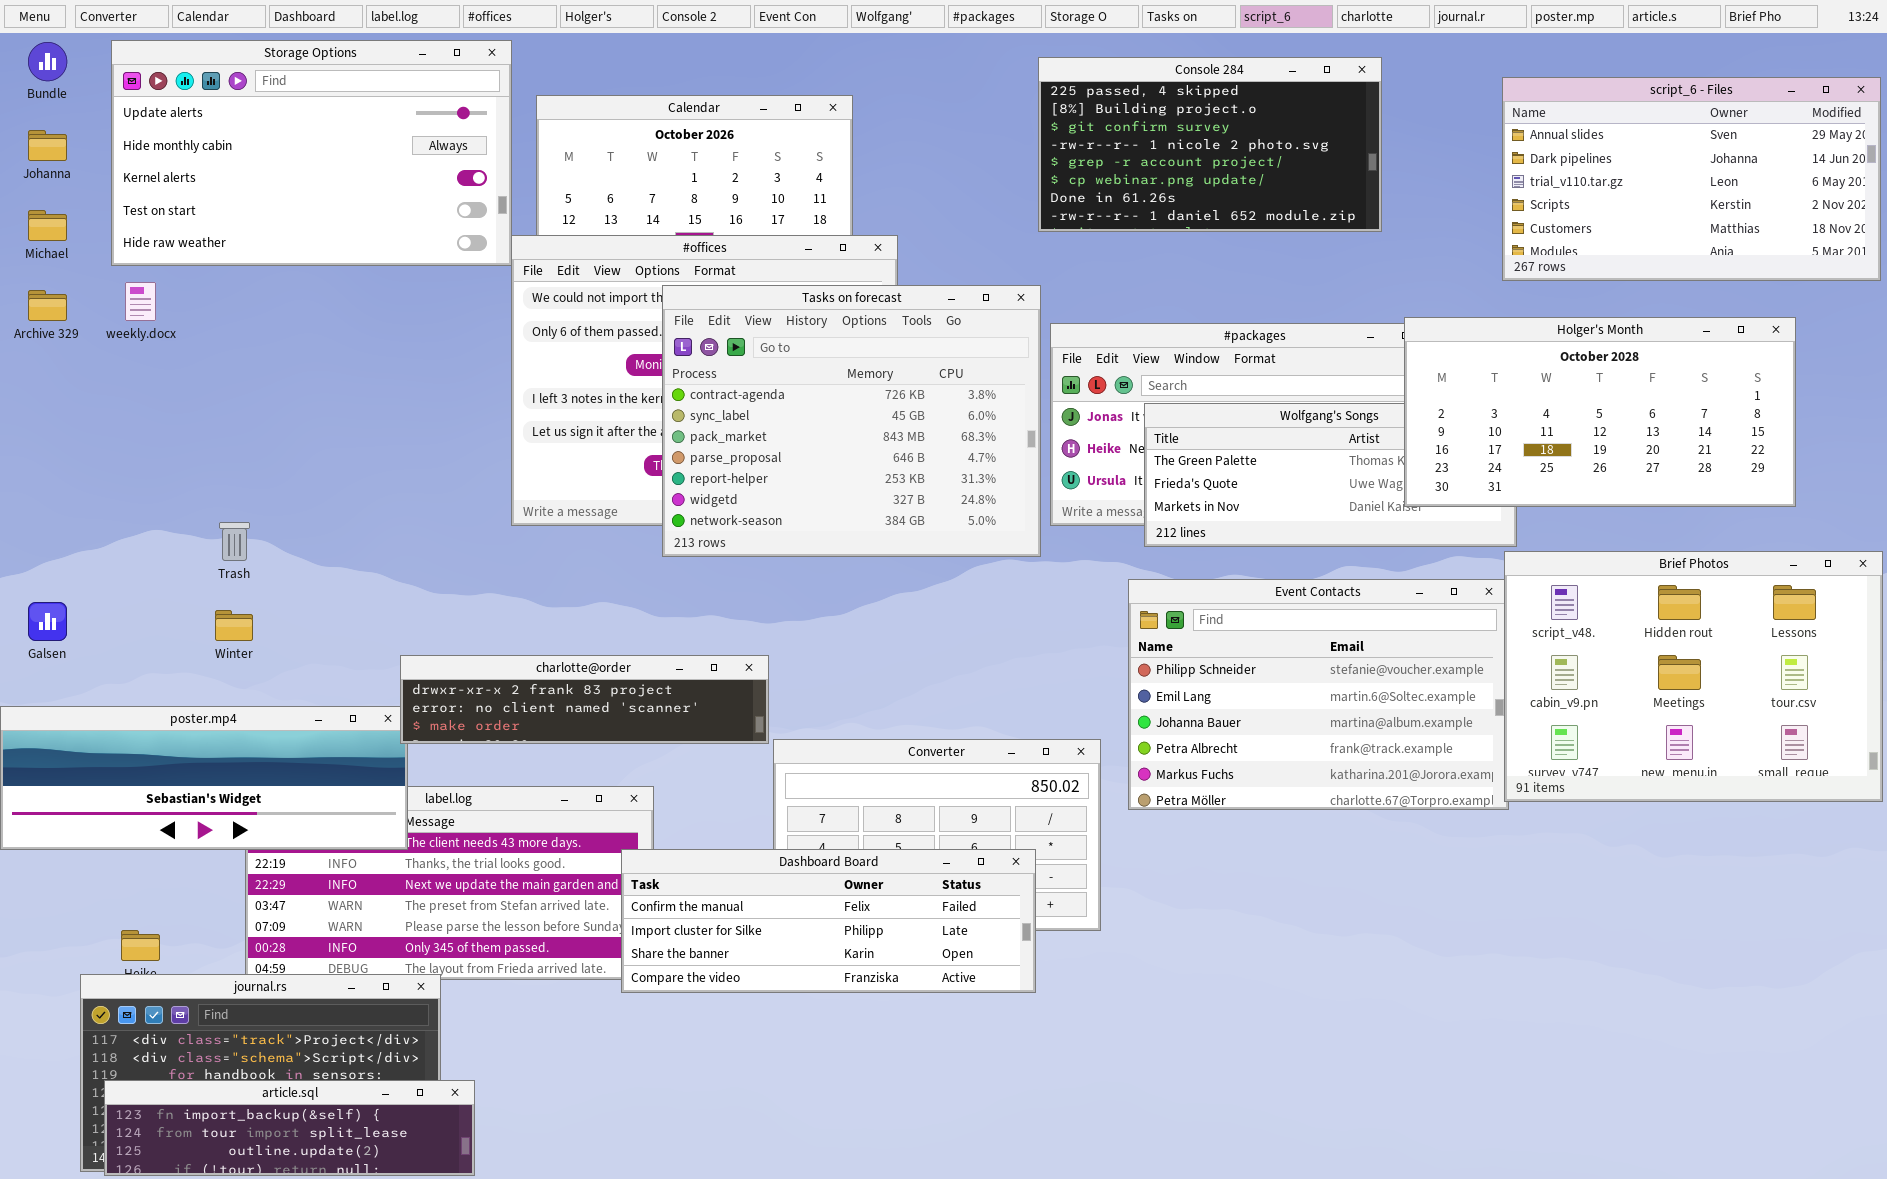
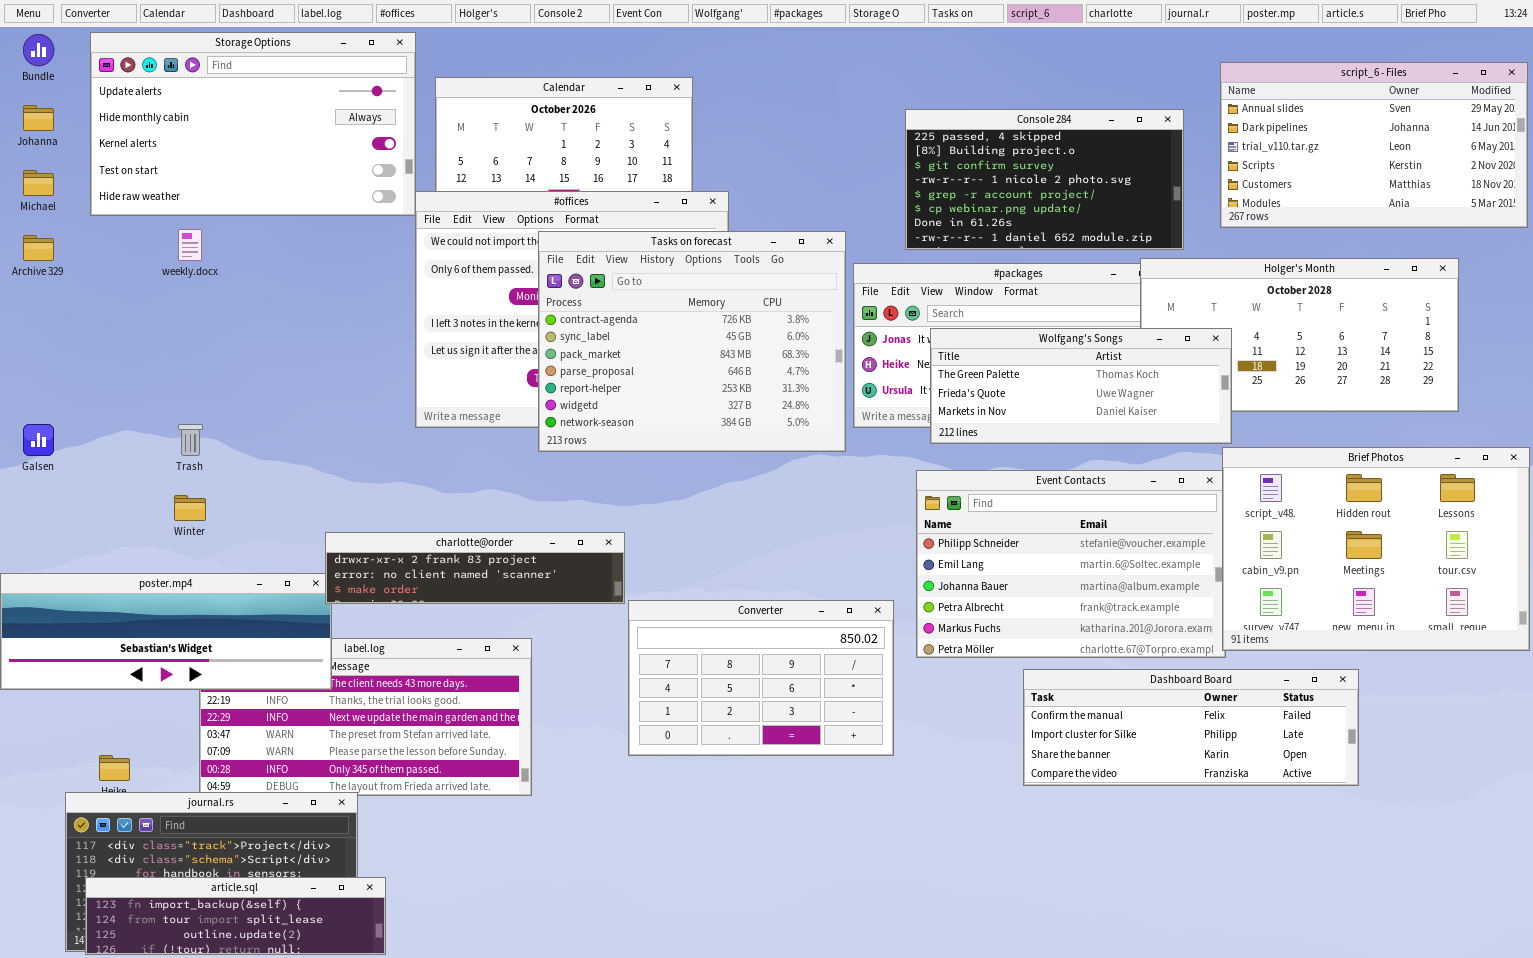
Console 284: [1038,57,1382,232] -> [905,109,1184,250], moved
weekly.docx: [125,282,156,321] -> [178,229,202,261], moved
Wolfgang's Songs: [1144,403,1517,547] -> [930,328,1232,444], raised
Galsen: [28,602,67,641] -> [23,424,54,456], moved
Dashboard Board: [621,849,1036,993] -> [1023,669,1359,786], moved

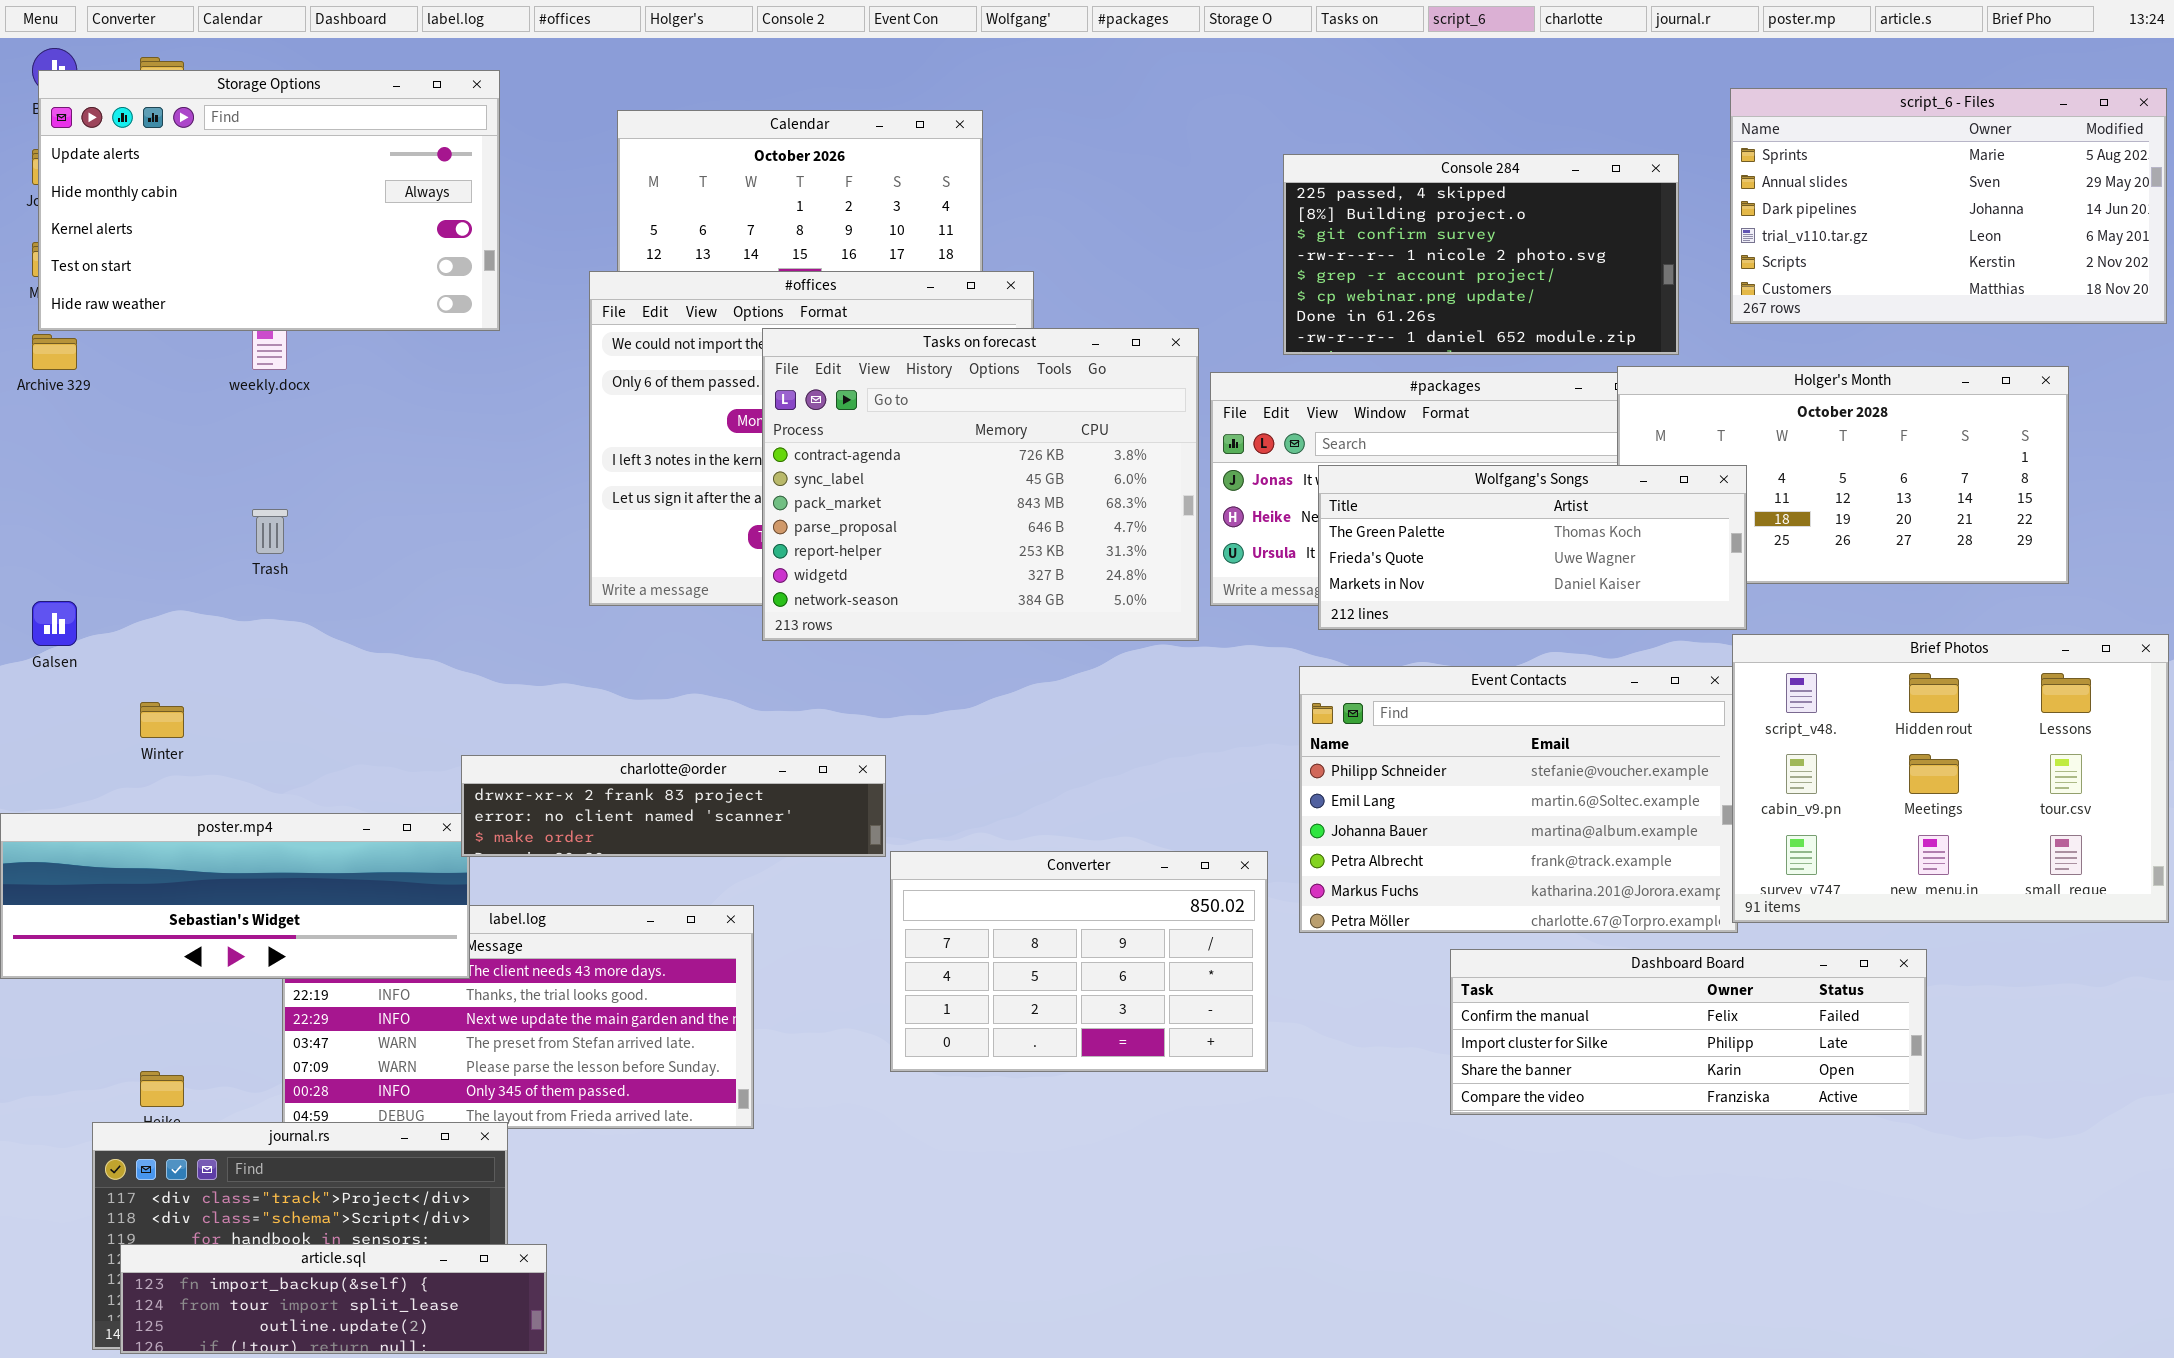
Storage Options: [90,32,416,216] -> [38,70,500,331], moved
script_6 - Files: [1220,62,1528,228] -> [1730,88,2167,324], scrolled up 1 row
Trash: [178,424,203,456] -> [252,509,288,554], moved
Winter: [174,495,206,521] -> [140,702,184,738], moved

